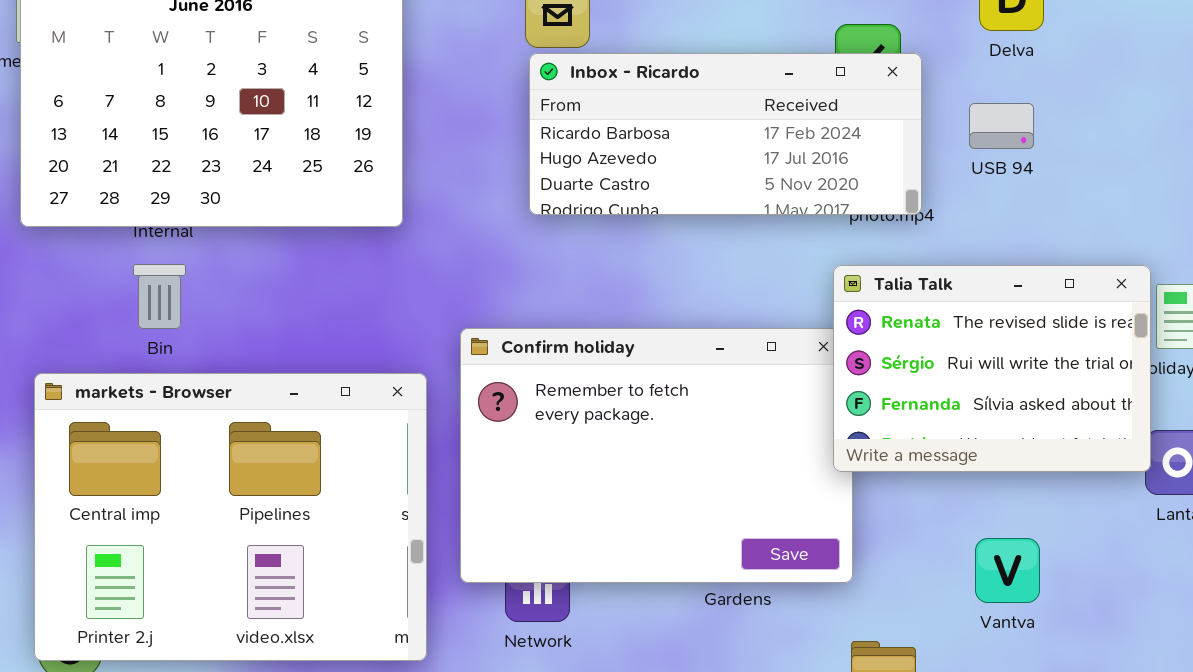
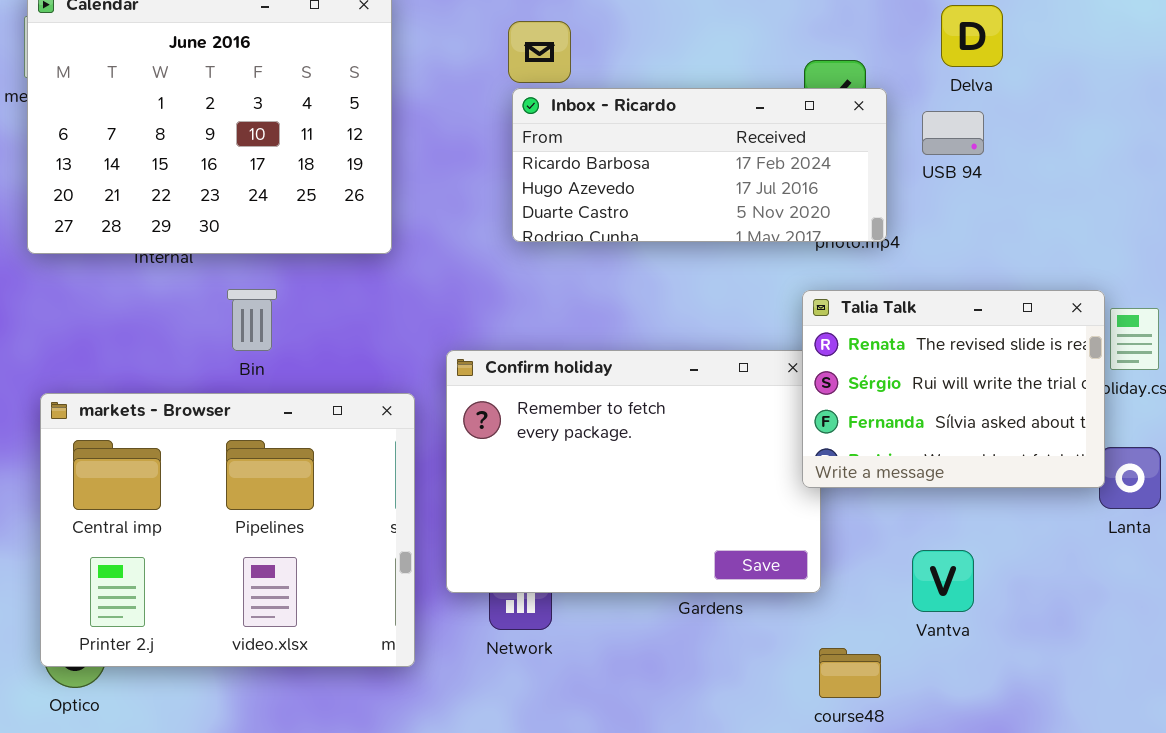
USB 94: [969,103,1034,149] -> [922,111,984,155], moved
Bin: [133,264,186,329] -> [227,289,277,351], moved
Vantva: [975,538,1040,603] -> [912,550,974,612], moved

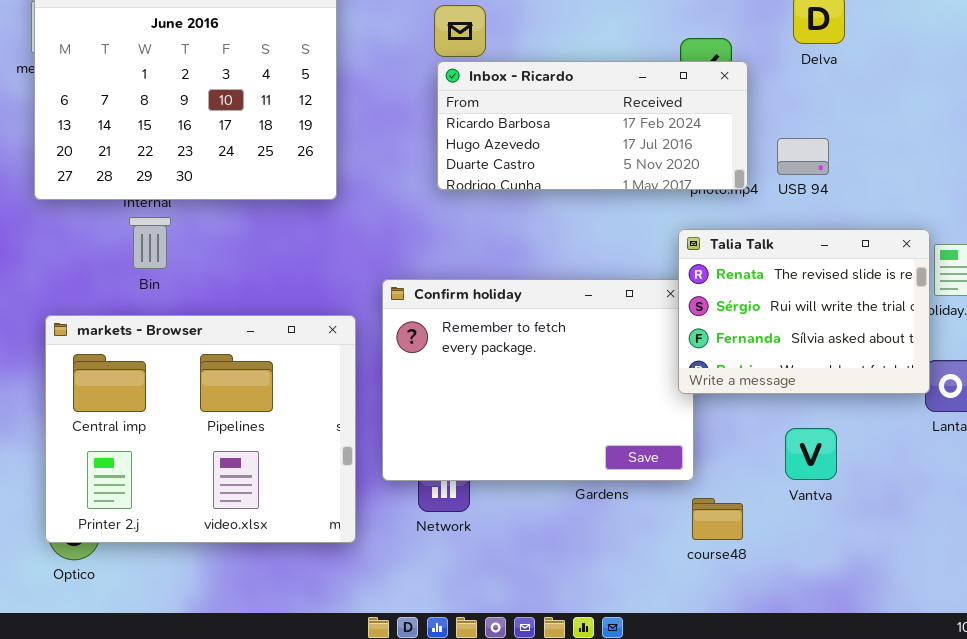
USB 94: [922,111,984,155] -> [777,138,829,175], moved
Bin: [227,289,277,351] -> [129,217,171,269], moved
Vantva: [912,550,974,612] -> [785,428,837,480], moved
course48: [819,648,881,698] -> [692,498,743,540], moved

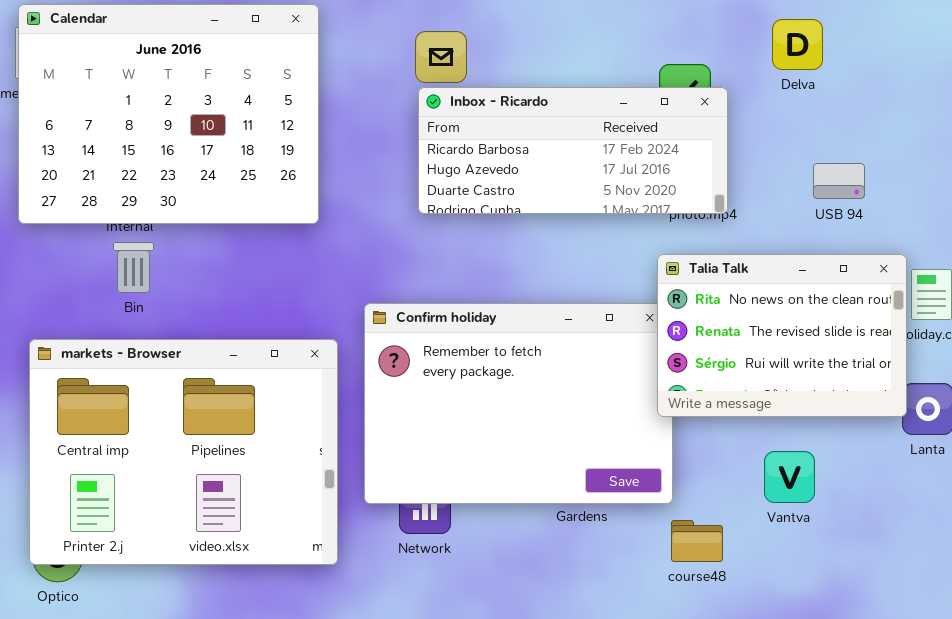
USB 94: [777,138,829,175] -> [813,163,865,199], moved
Talia Talk: [678,229,930,394] -> [657,254,907,417], scrolled up 1 row

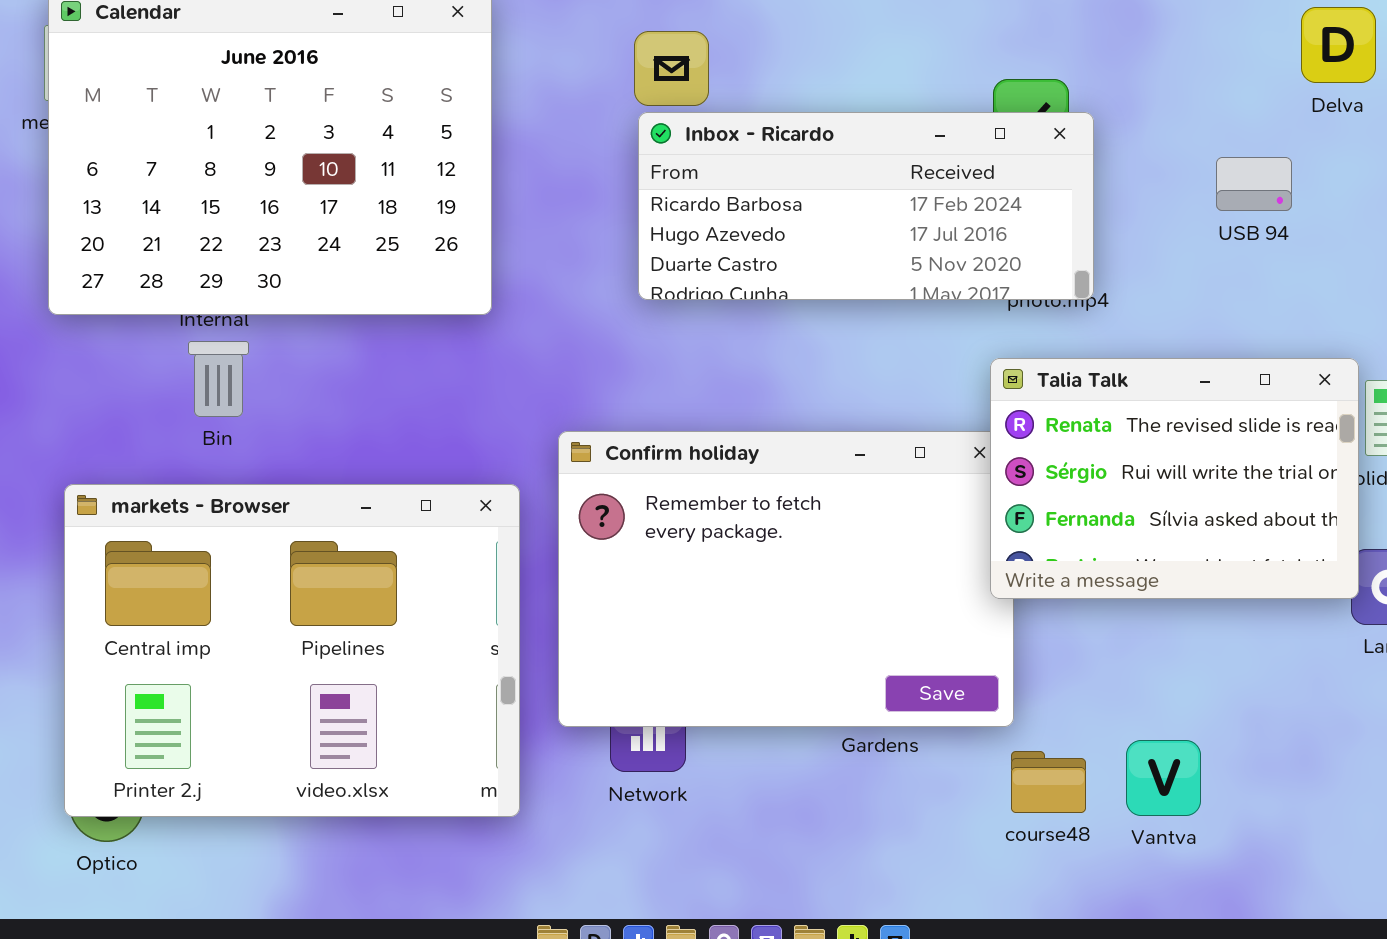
Delva: [772,19,823,70] -> [1301,7,1376,83], moved
USB 94: [813,163,865,199] -> [1216,157,1292,211], moved
Talia Talk: [657,254,907,417] -> [990,358,1359,599], scrolled down 1 row
Vantva: [764,451,815,503] -> [1126,740,1201,816], moved

